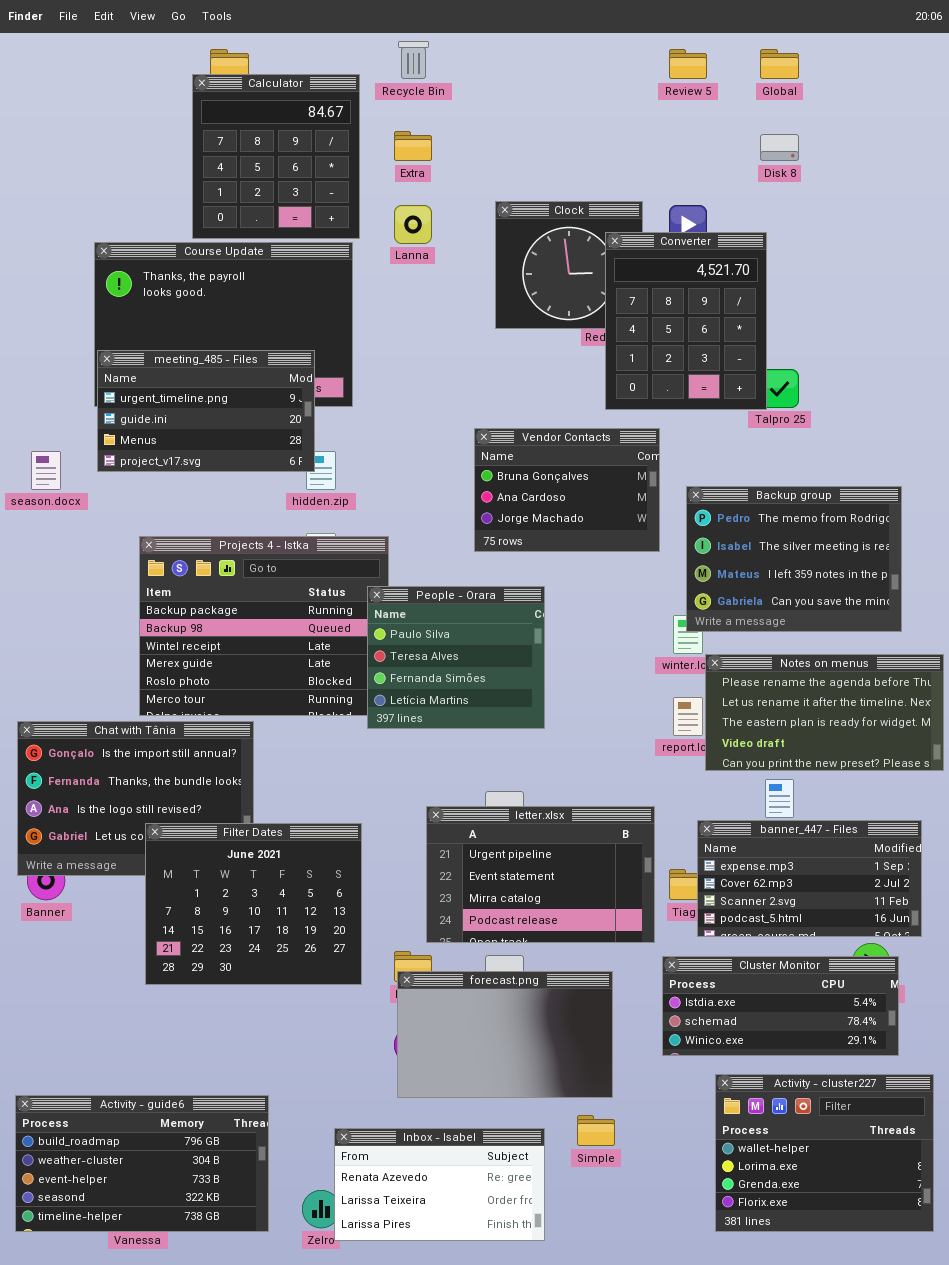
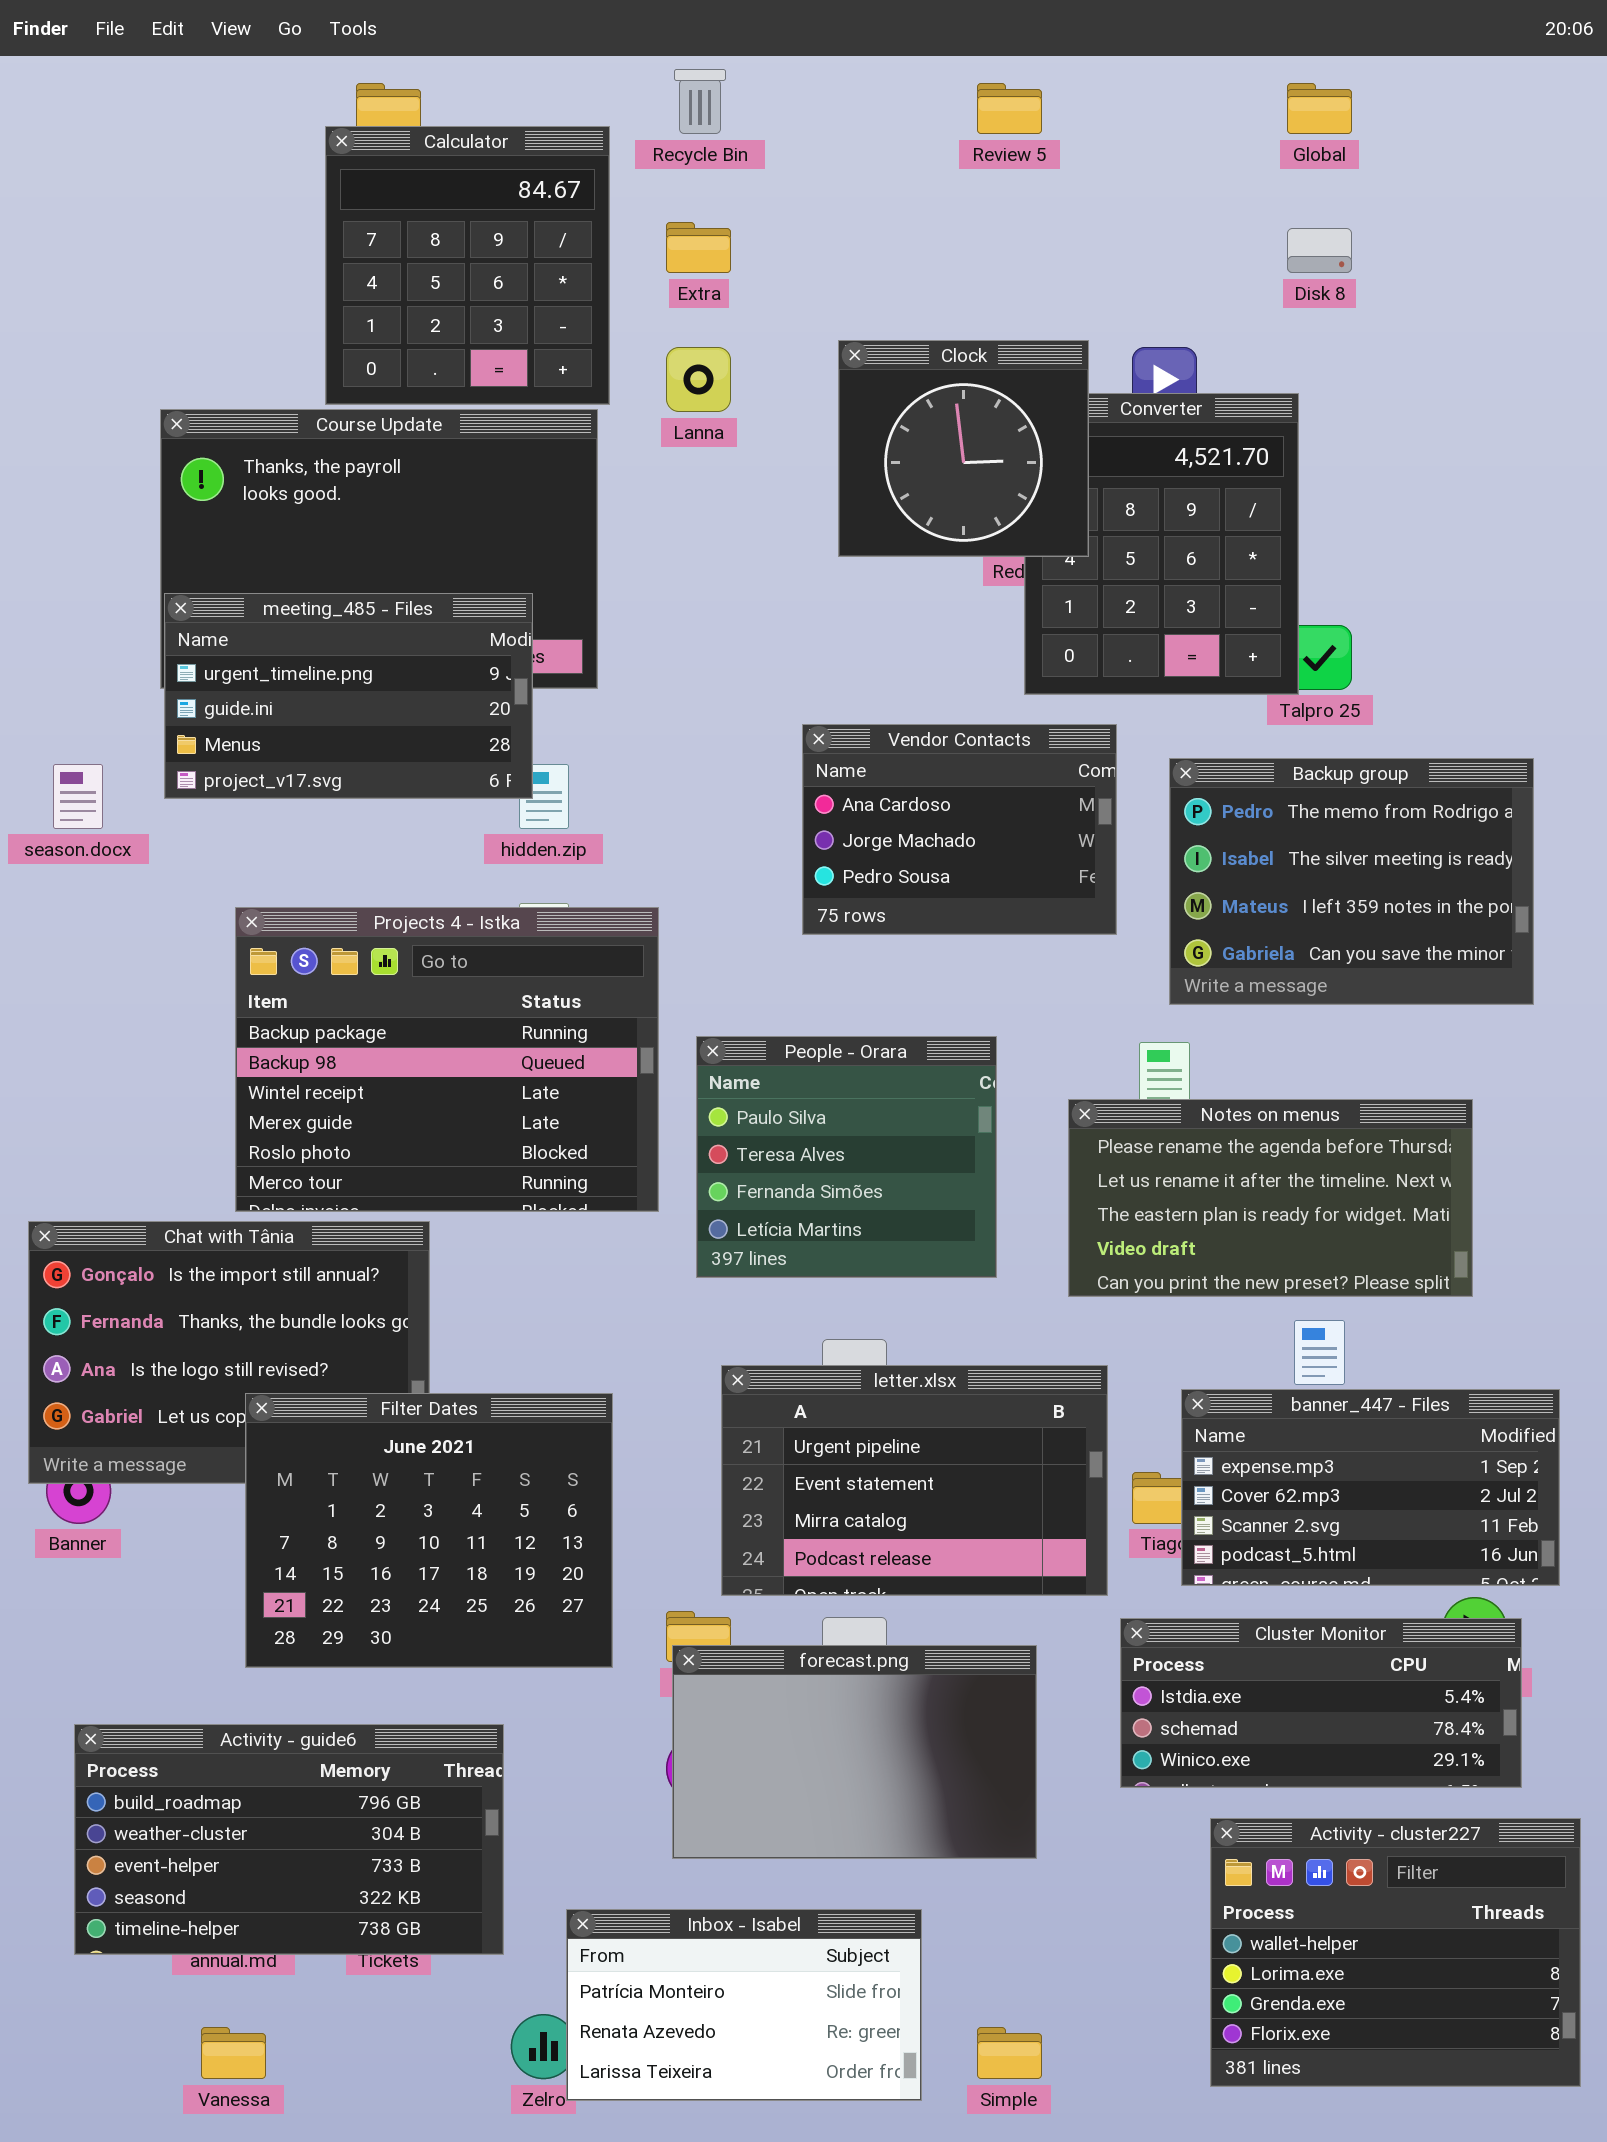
Review 5: [669,49,707,79] -> [977,83,1042,134], moved
Clock: [495,201,643,329] -> [838,340,1089,557], raised
Vendor Contacts: [474,428,660,552] -> [802,724,1117,935], scrolled down 1 row
Backup group: [686,486,902,632] -> [1169,758,1534,1005], moved
People - Orara: [367,586,545,729] -> [696,1036,997,1278], moved
Notes on menus: [705,654,944,771] -> [1068,1099,1473,1297], moved
Activity - guide6: [15,1095,269,1232] -> [74,1724,504,1955], moved
Simple: [577,1115,615,1146] -> [977,2027,1042,2079], moved
Inbox - Isabel: [334,1128,545,1241] -> [566,1909,922,2101], scrolled up 1 row

